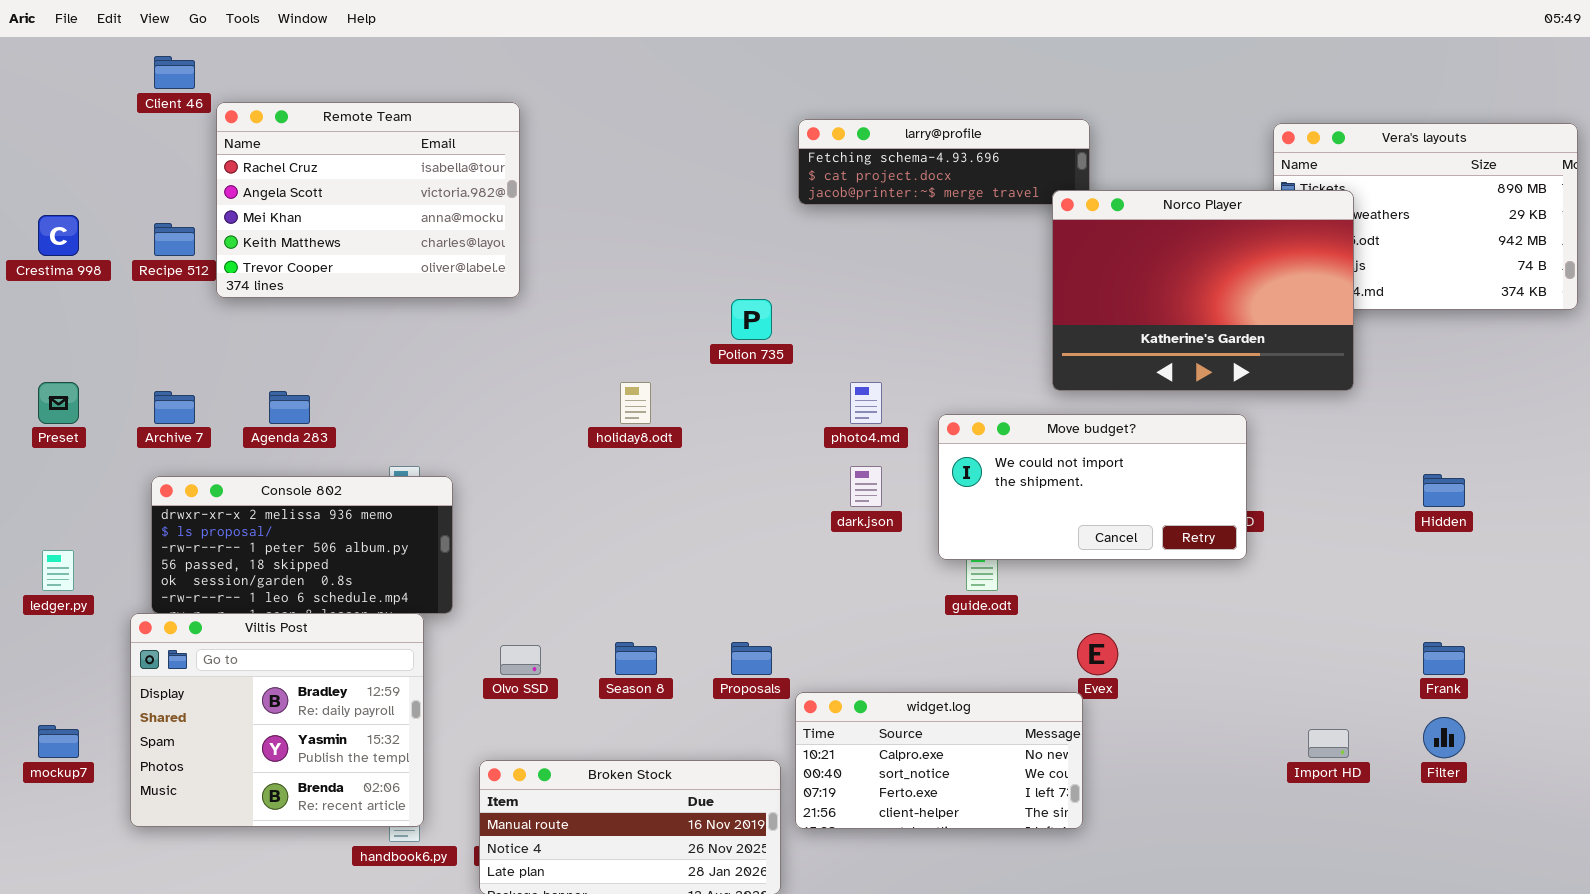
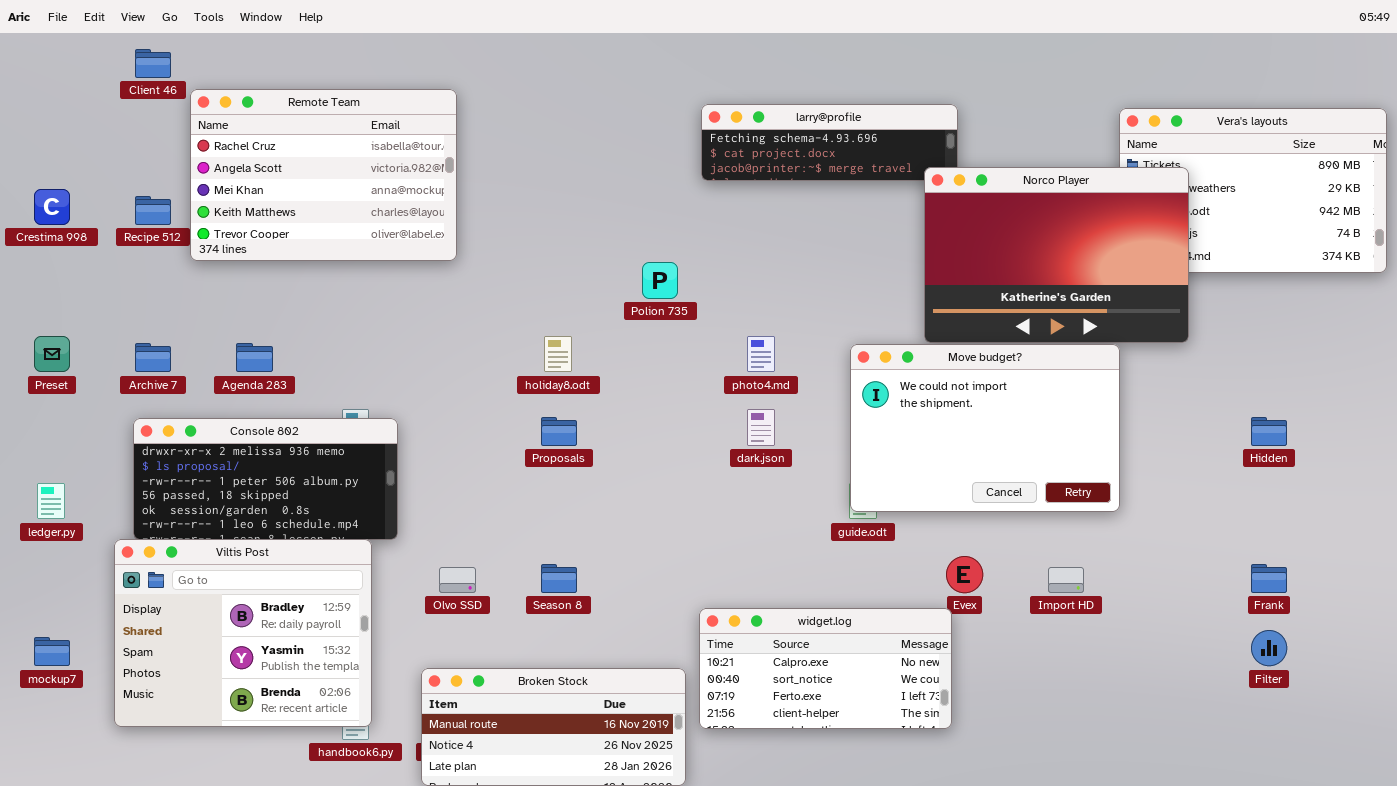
Move budget?: [938,414,1247,560] -> [850,344,1120,512], moved, resized
Proposals: [731,642,772,675] -> [541,417,577,446], moved
Import HD: [1308,729,1349,758] -> [1048,567,1084,593], moved

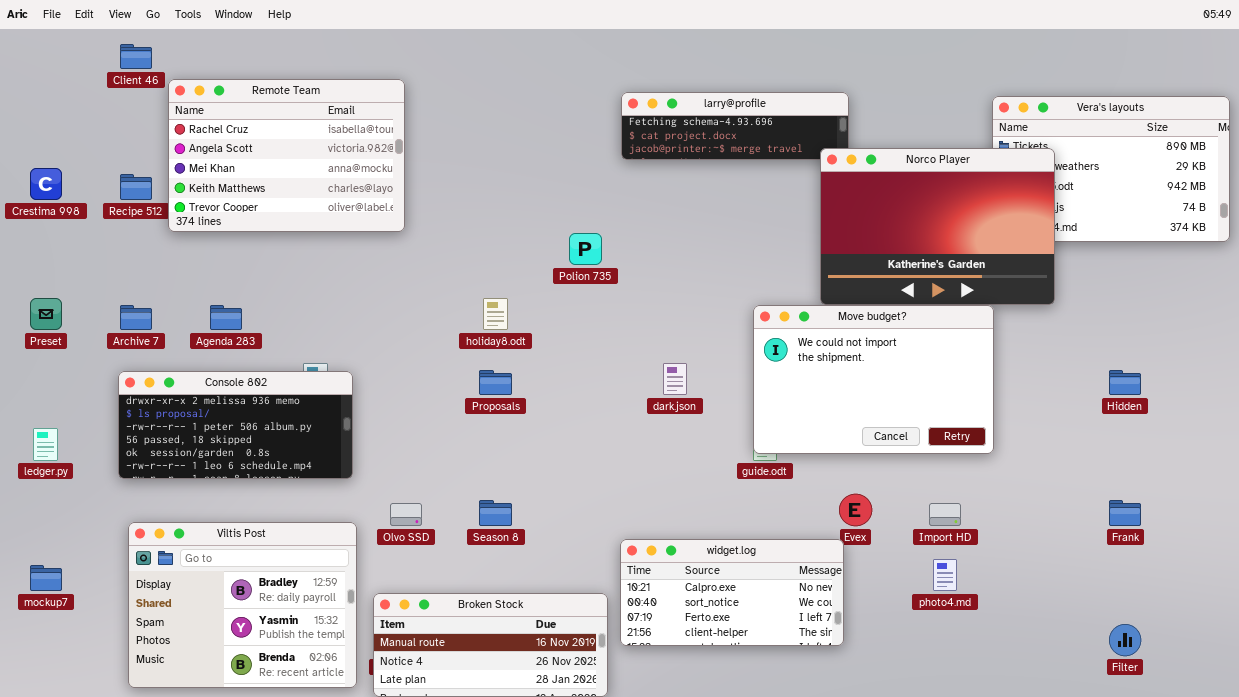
photo4.md: [747,336,775,372] -> [933,559,957,591], moved
Viltis Post: [114,539,372,727] -> [128,522,357,688], moved
Filter: [1251,630,1287,666] -> [1109,624,1141,656], moved

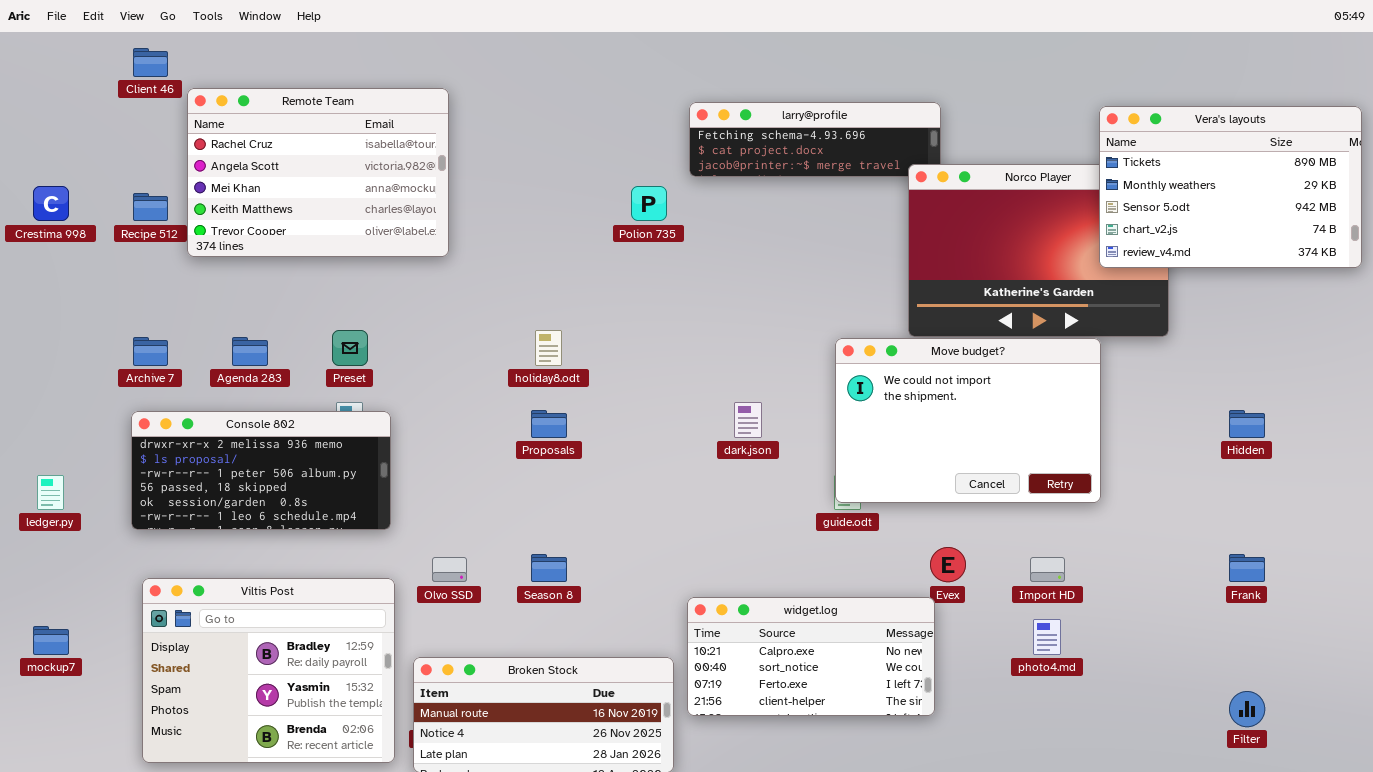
Vera's layouts: [992,96,1230,242] -> [1099,106,1362,268], raised
Polion 735: [569,233,602,265] -> [631,186,667,221], moved
Preset: [30,298,62,330] -> [332,330,368,366], moved

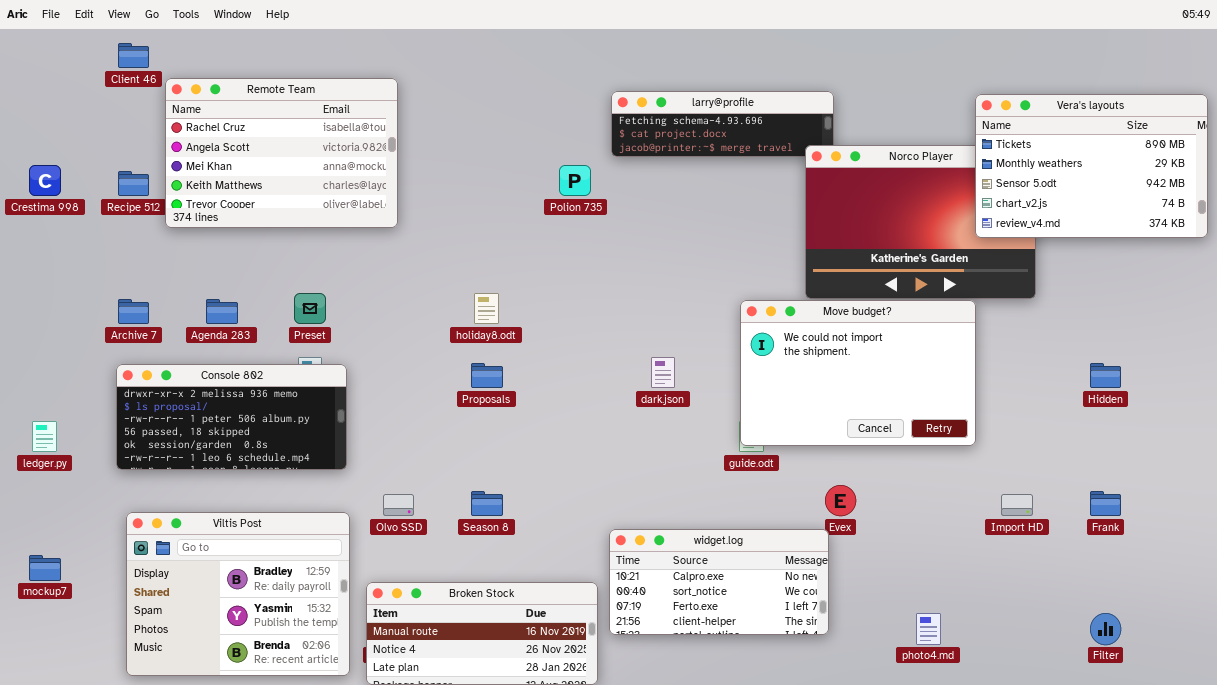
Import HD: [1030,557,1065,582] -> [1001,494,1033,516], moved
photo4.md: [1033,619,1061,655] -> [916,613,941,645], moved

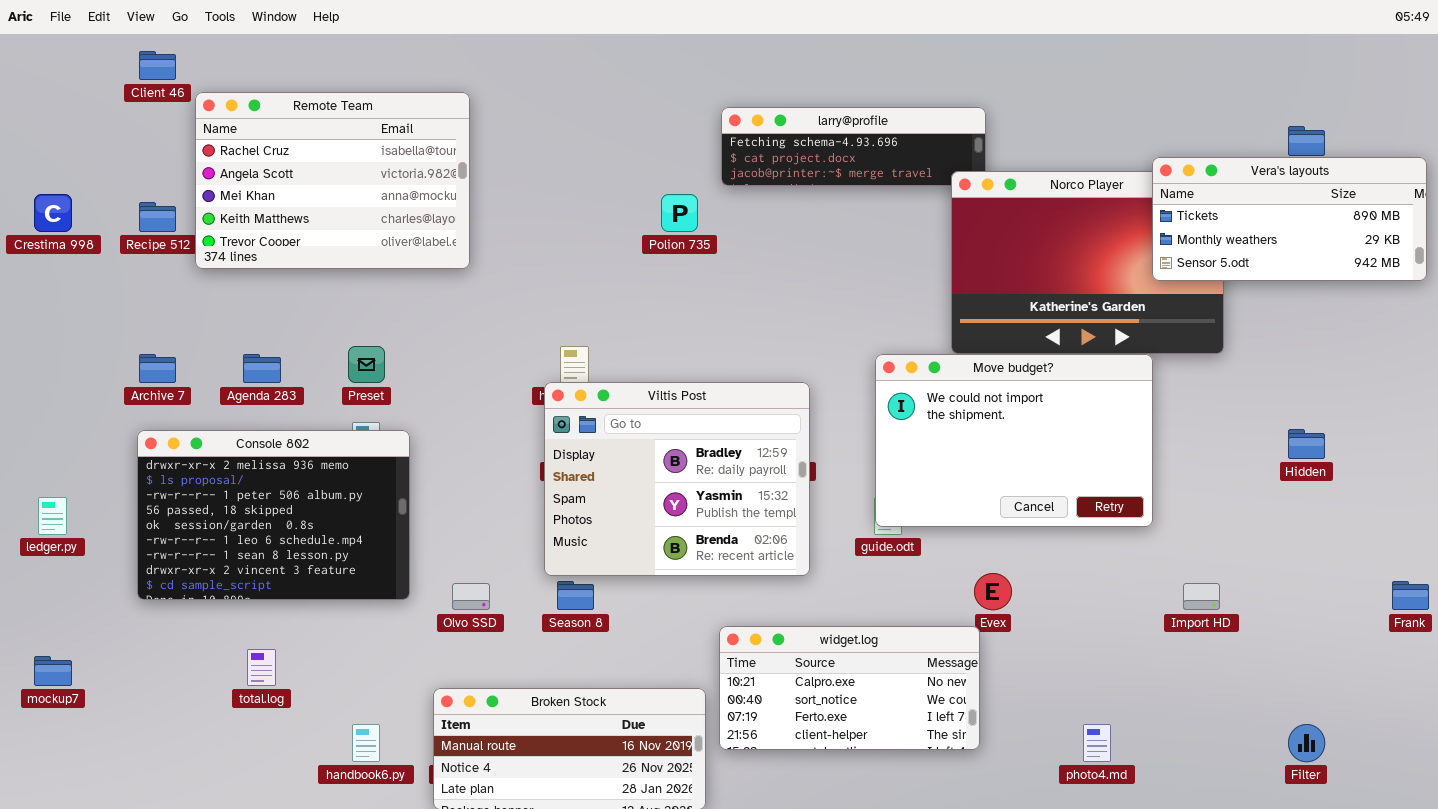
Vera's layouts: [975,94,1208,238] -> [1152,157,1427,281], resized
Console 802: [116,364,347,470] -> [137,430,410,600], resized
Frank: [1090,491,1121,516] -> [1392,581,1429,610], moved
Viltis Post: [126,512,350,676] -> [544,382,810,576], moved

